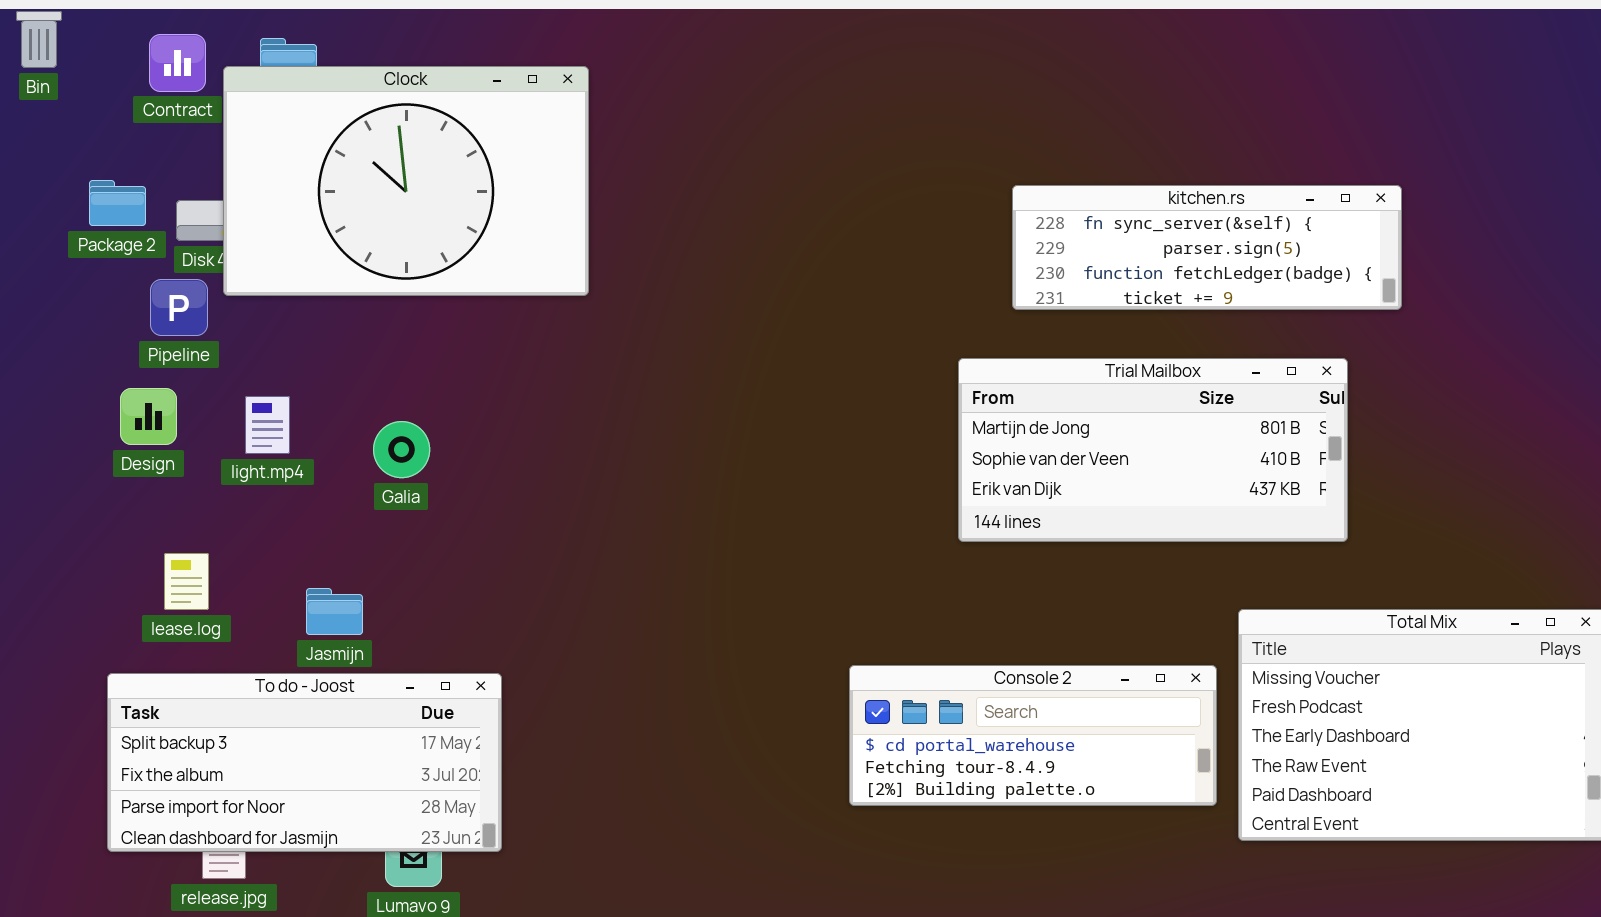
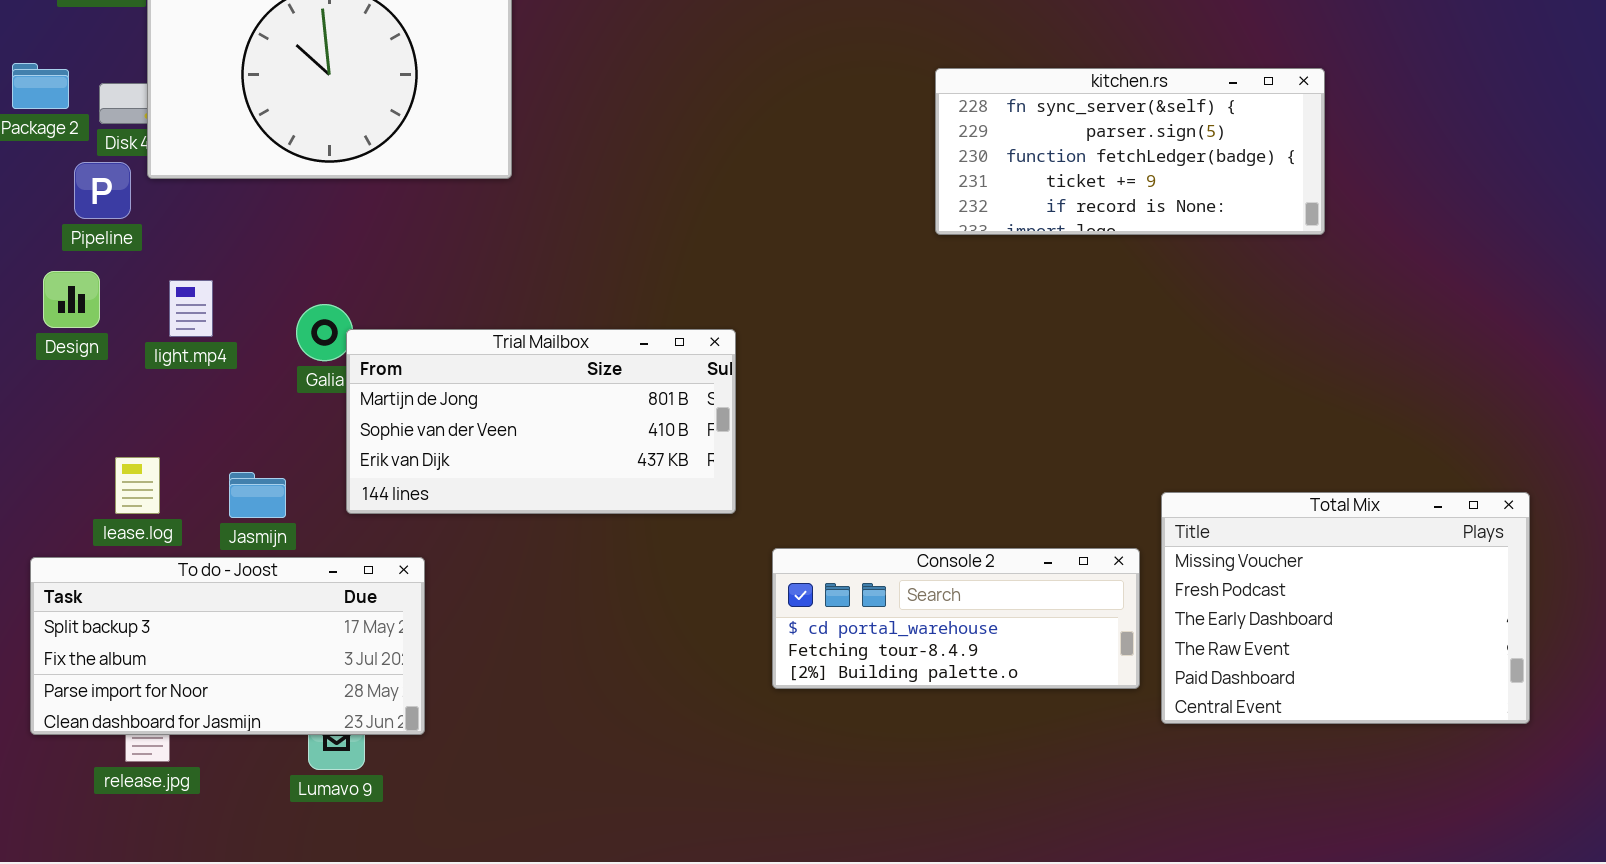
kitchen.rs: [1012,185,1402,310] -> [935,68,1325,235], resized
Trial Mailbox: [958,358,1348,542] -> [346,329,736,514], moved
lease.log: [164,553,209,610] -> [115,457,160,514], moved

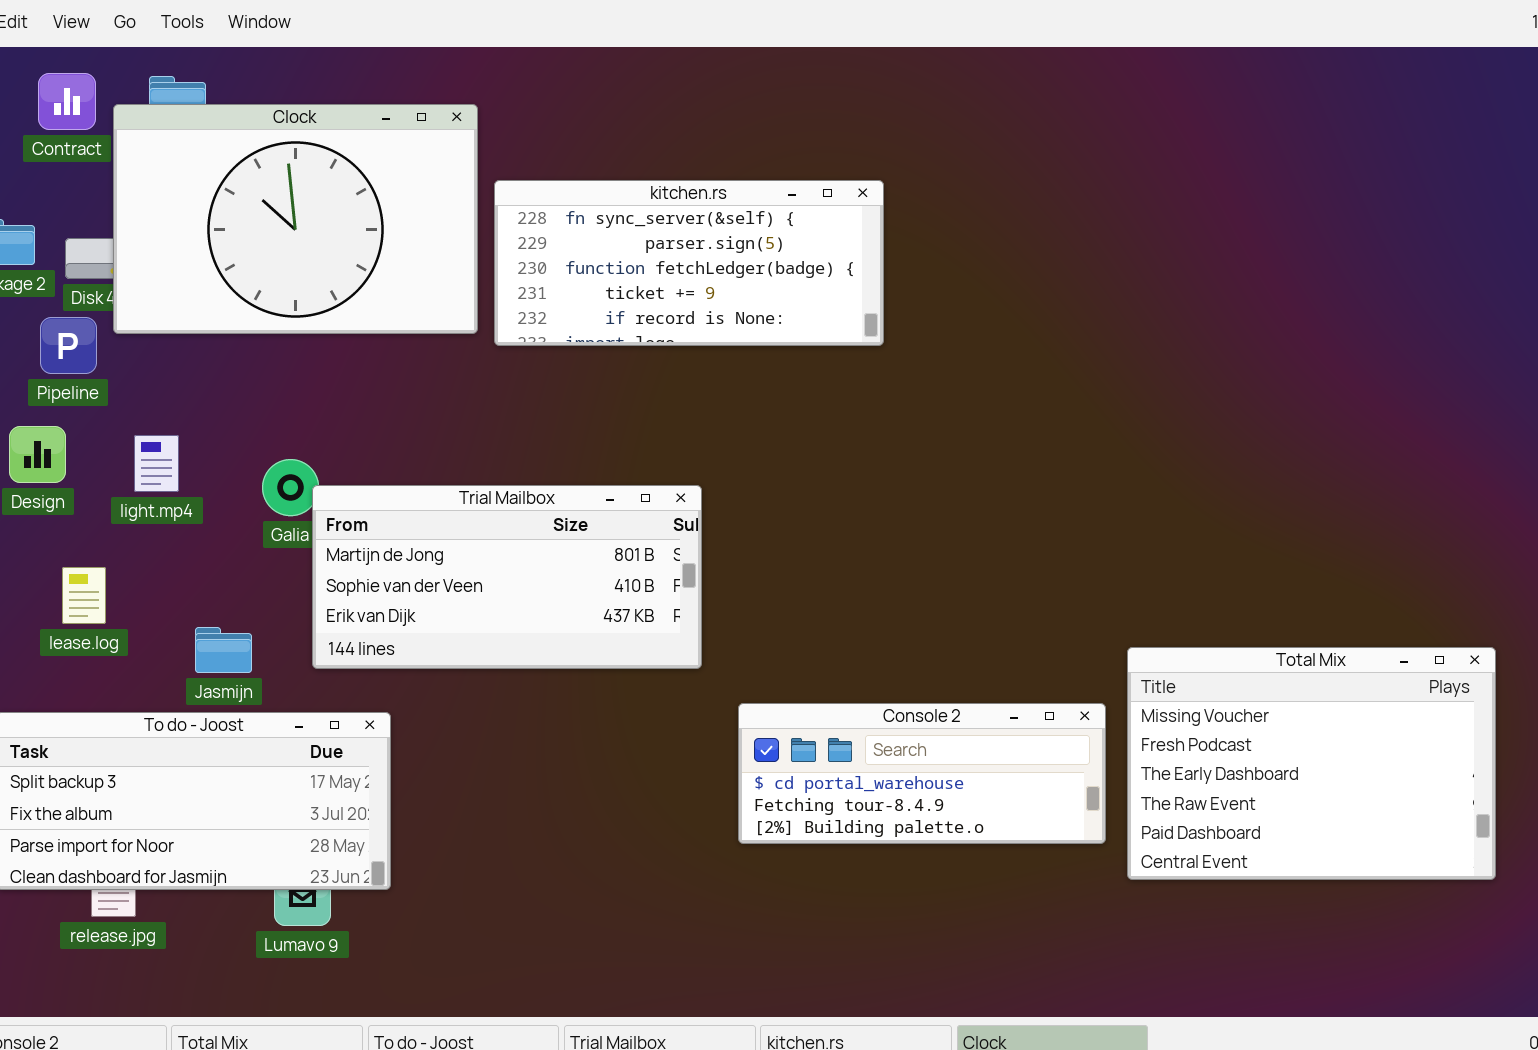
kitchen.rs: [935,68,1325,235] -> [494,180,884,346], moved
lease.log: [115,457,160,514] -> [62,567,106,624], moved

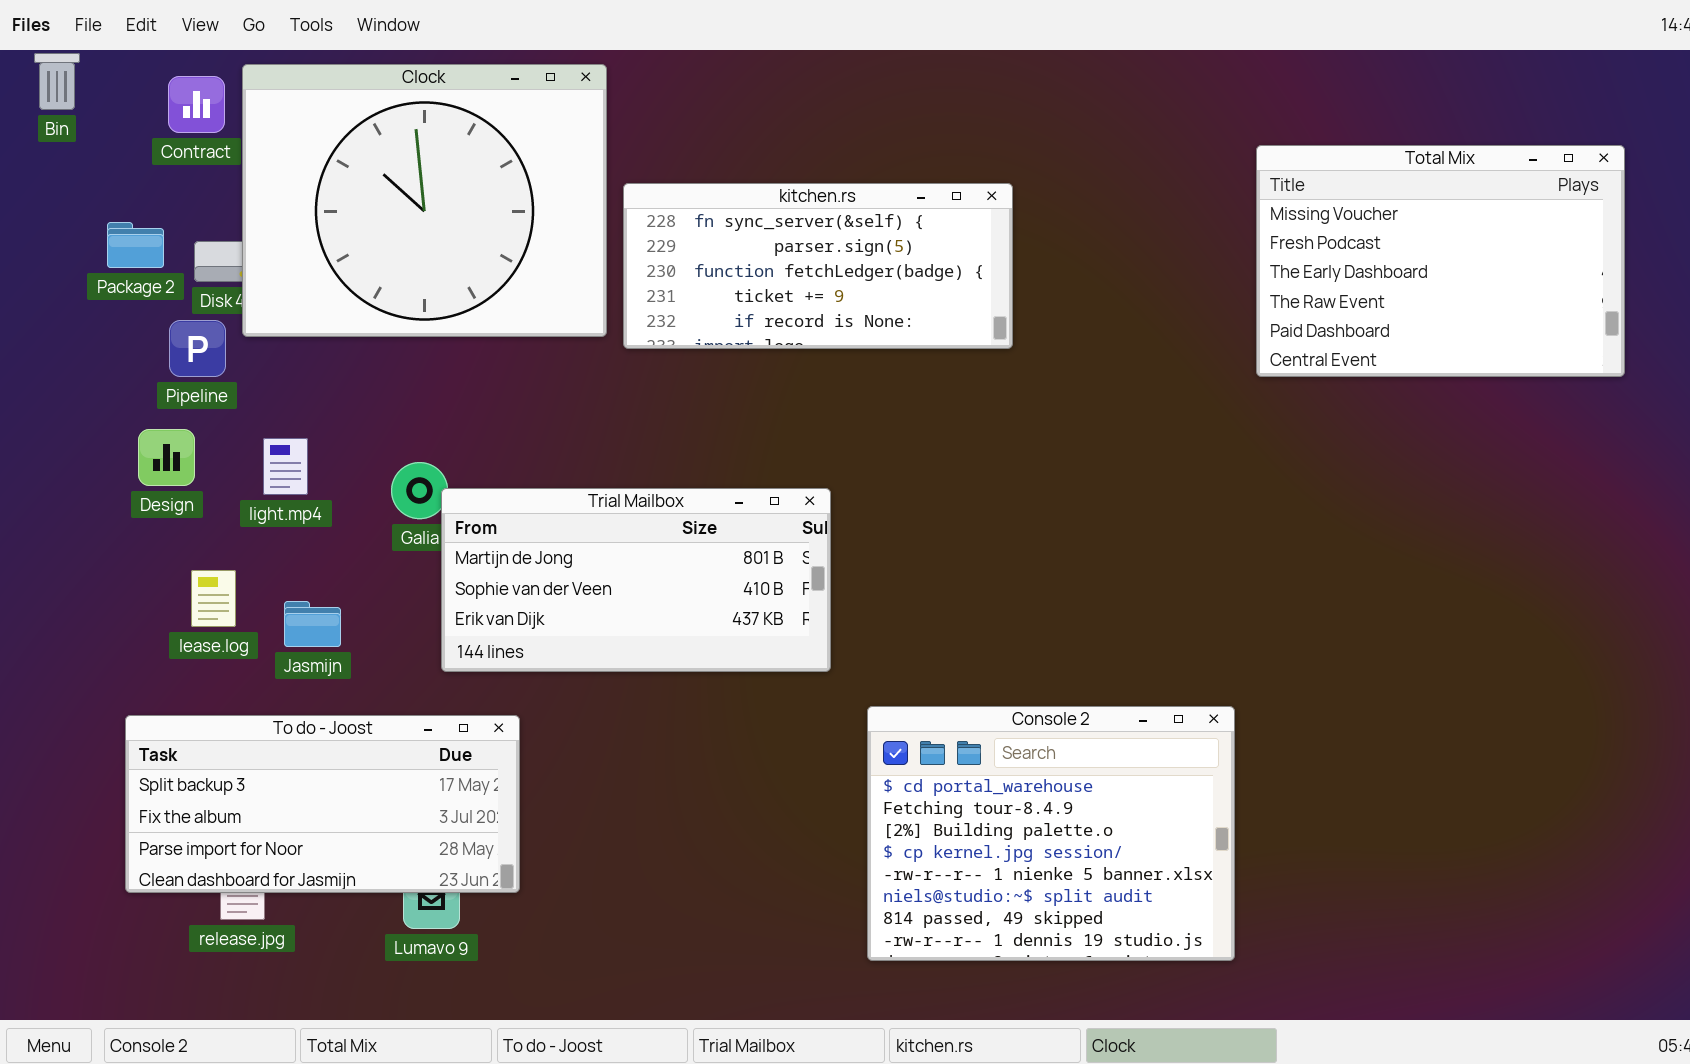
Clock: [113,104,478,334] -> [242,64,607,337], resized
Jasmijn: [195,627,252,673] -> [284,601,341,647], moved
Total Mix: [1127,647,1496,880] -> [1256,145,1625,377], moved
Console 2: [738,703,1106,844] -> [867,706,1235,961], resized

